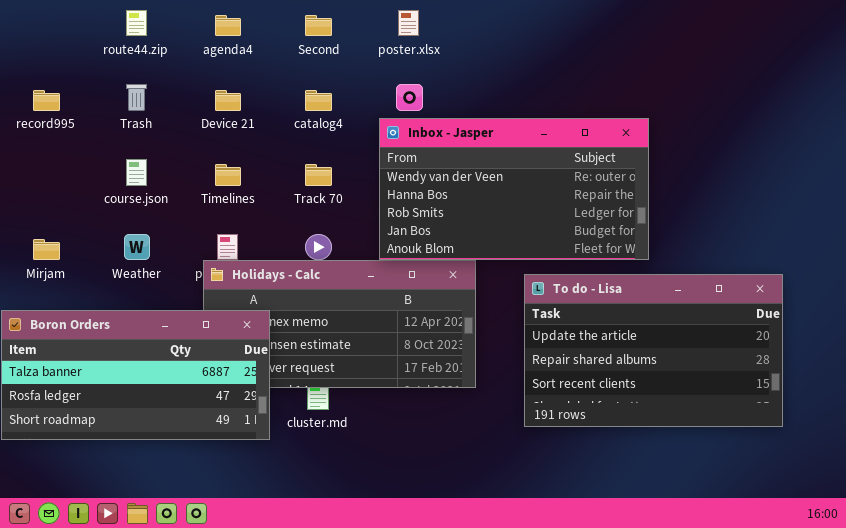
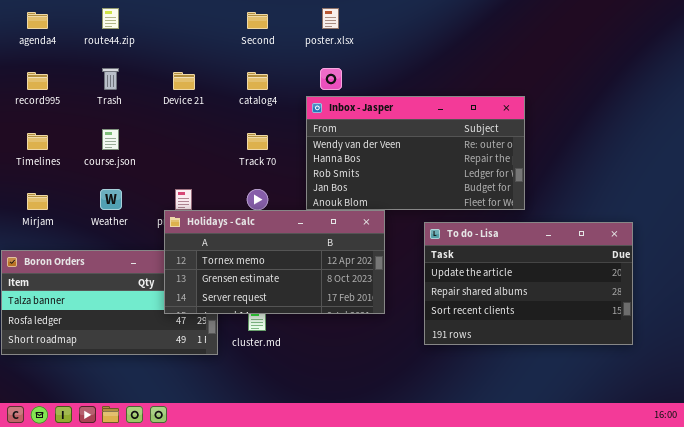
agenda4: [215,15,241,36] -> [27,12,48,29], moved
Timelines: [215,164,241,186] -> [27,133,48,150], moved
Holidays - Calc: [203,260,476,388] -> [164,210,385,314], raised

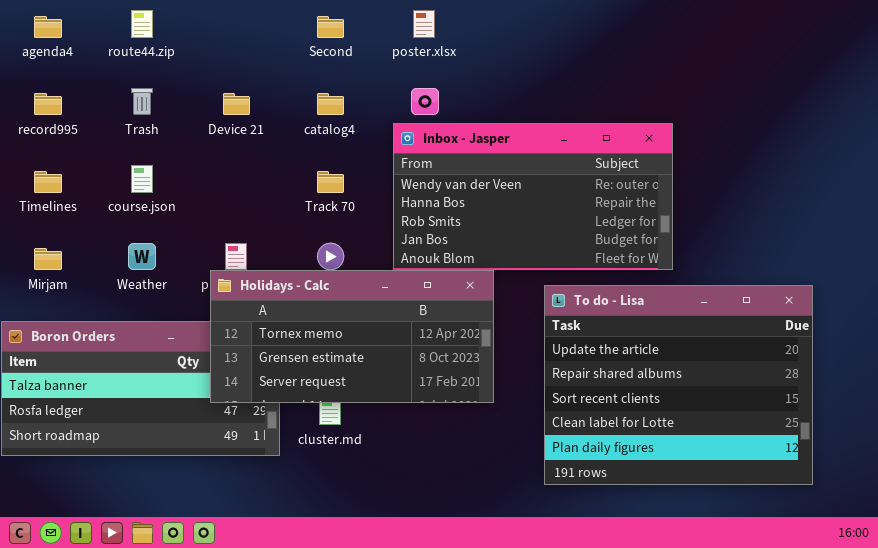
To do - Lisa: [424,222,633,345] -> [544,285,813,485], resized

